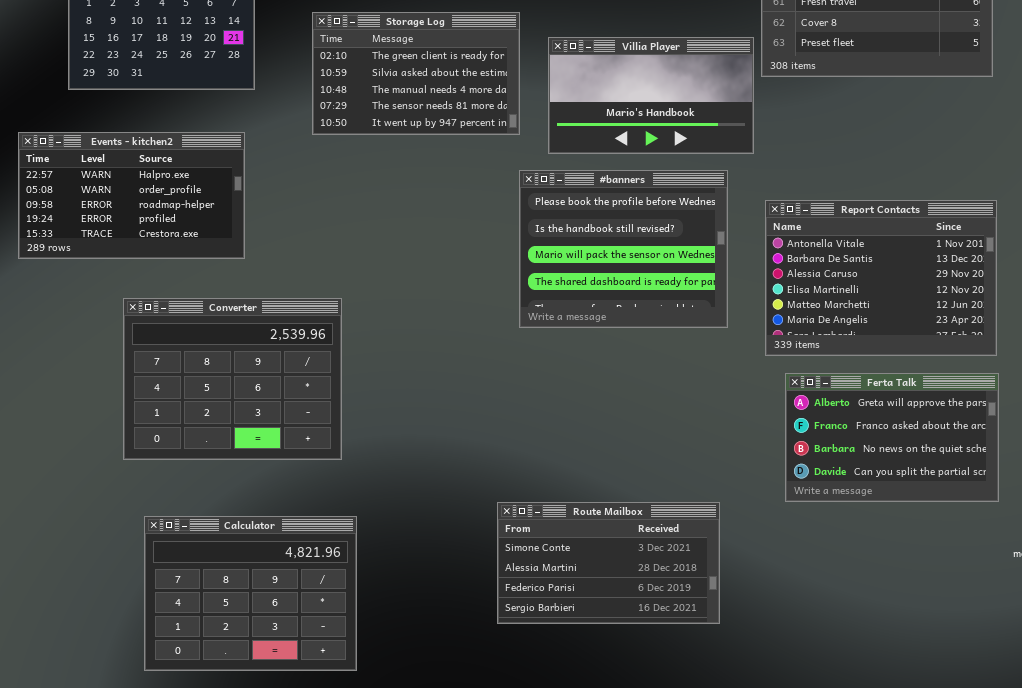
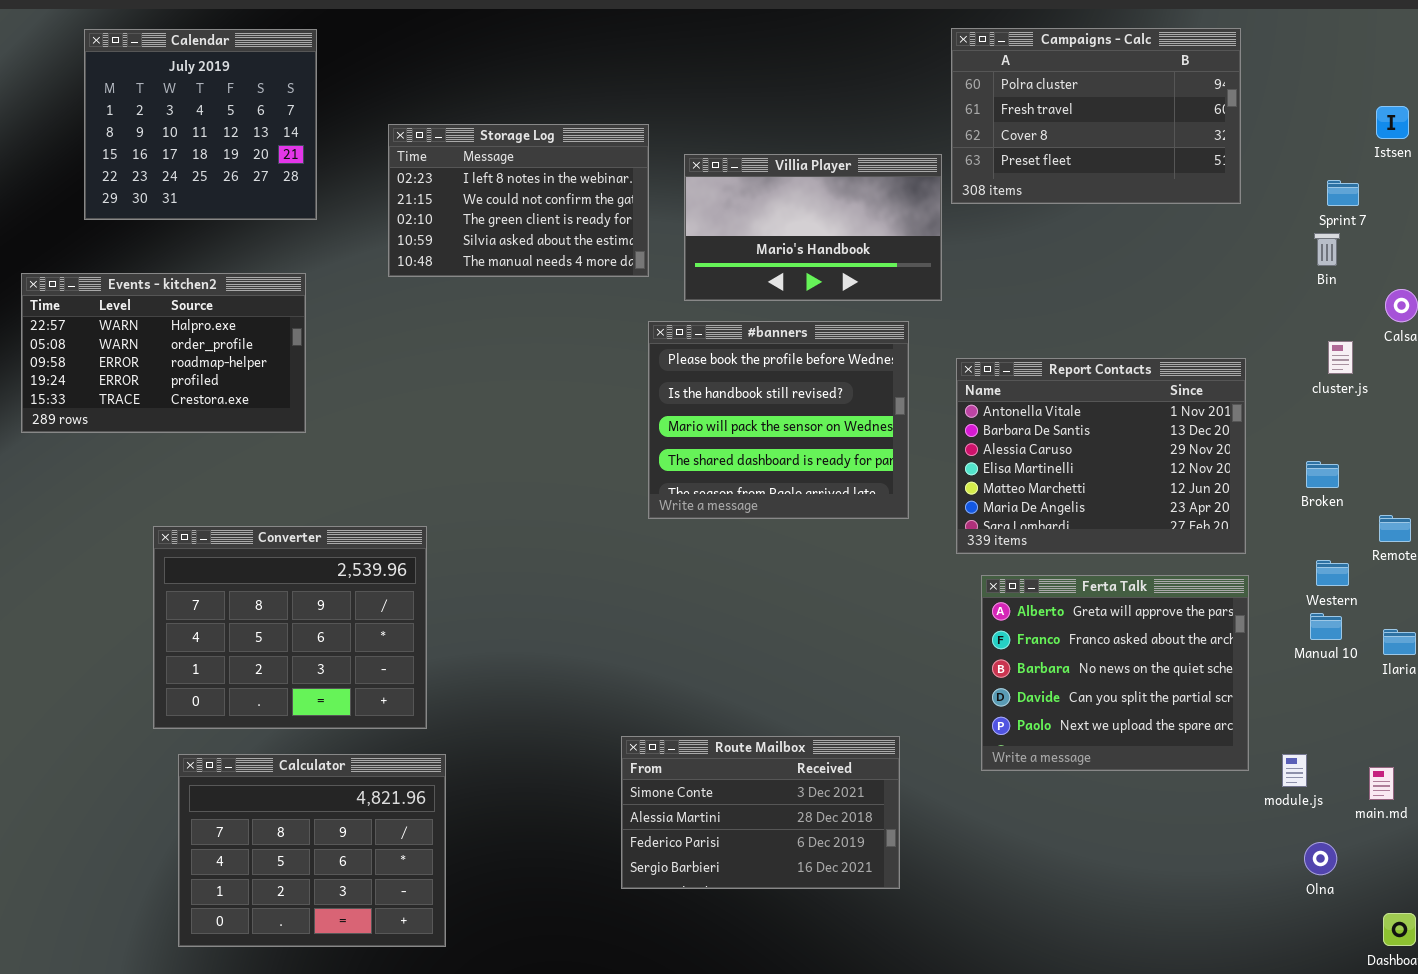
Storage Log: [312,12,520,135] -> [388,124,649,277], scrolled up 2 rows
Converter: [123,298,342,460] -> [153,526,427,729], moved
Ferta Talk: [785,373,999,502] -> [981,575,1249,771], resized

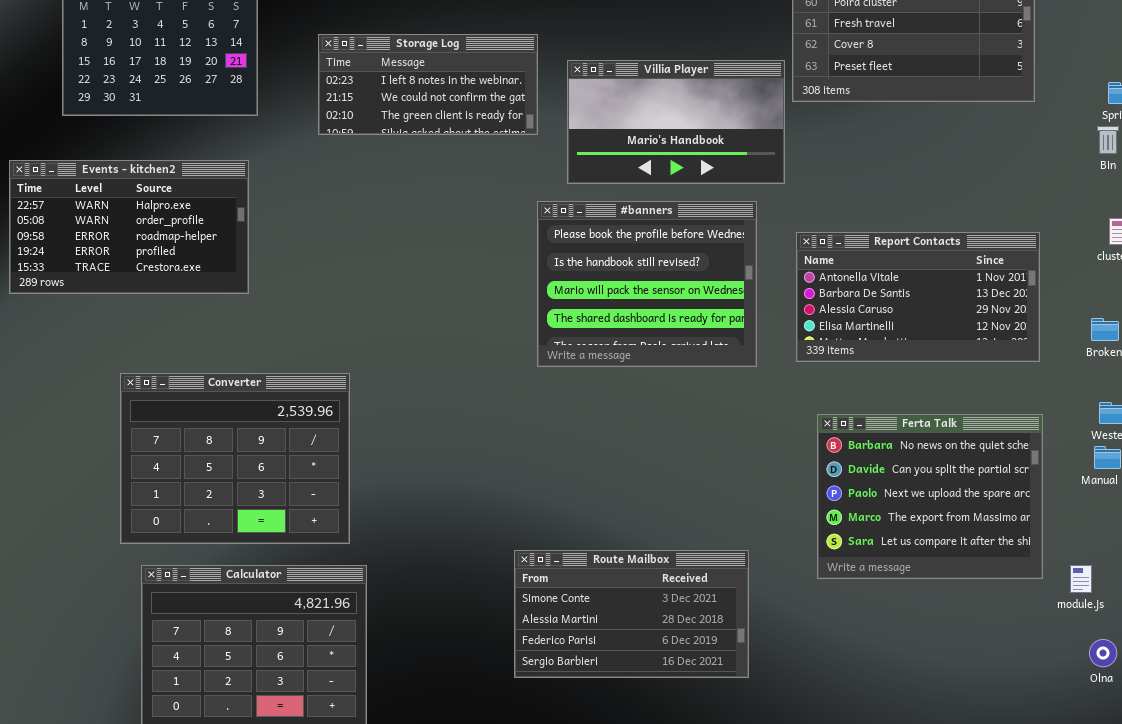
Storage Log: [388,124,649,277] -> [318,34,538,135], resized
Report Contacts: [956,358,1246,554] -> [796,232,1040,362], resized
Ferta Talk: [981,575,1249,771] -> [817,414,1043,579], scrolled down 2 rows

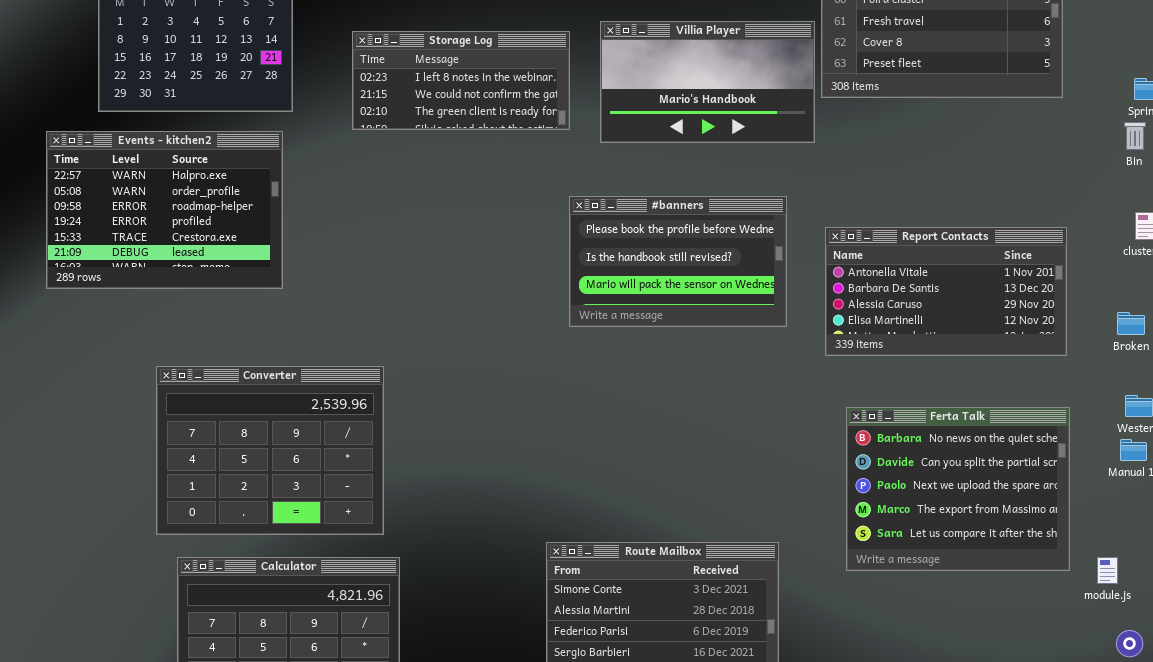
Villia Player: [567,60,785,184] -> [600,21,815,143], moved
Events - kitchen2: [9,160,249,294] -> [46,131,283,289], resized
#banners: [537,201,757,367] -> [569,196,787,327], resized

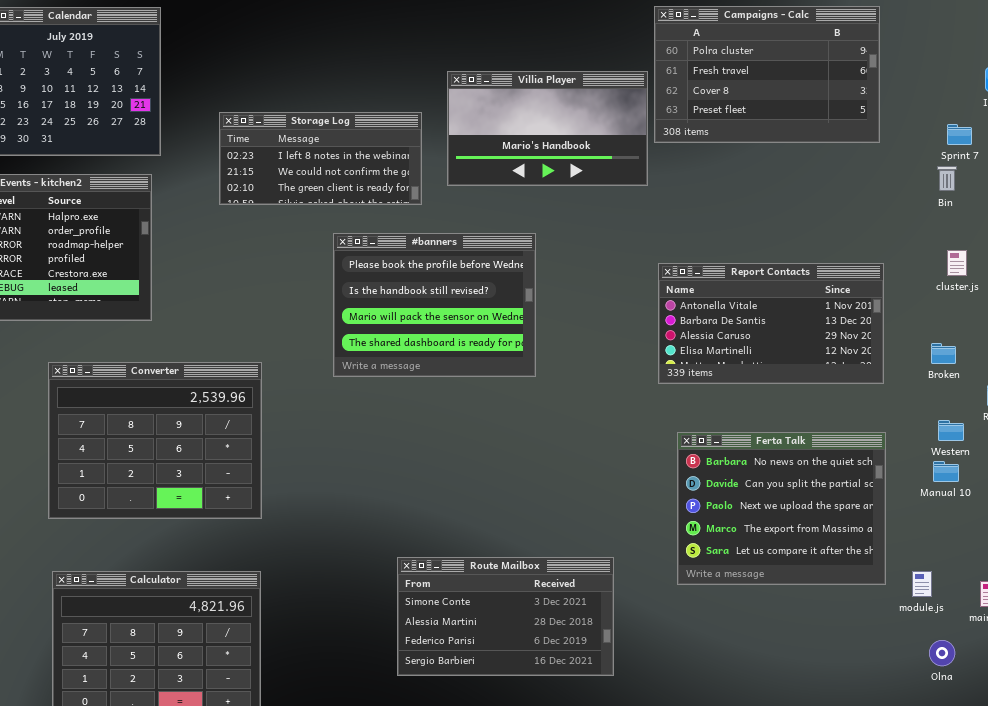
Storage Log: [352,31,570,130] -> [219,112,422,205], moved
#banners: [569,196,787,327] -> [333,233,536,377], moved, resized
Converter: [156,366,384,535] -> [48,362,262,519], moved

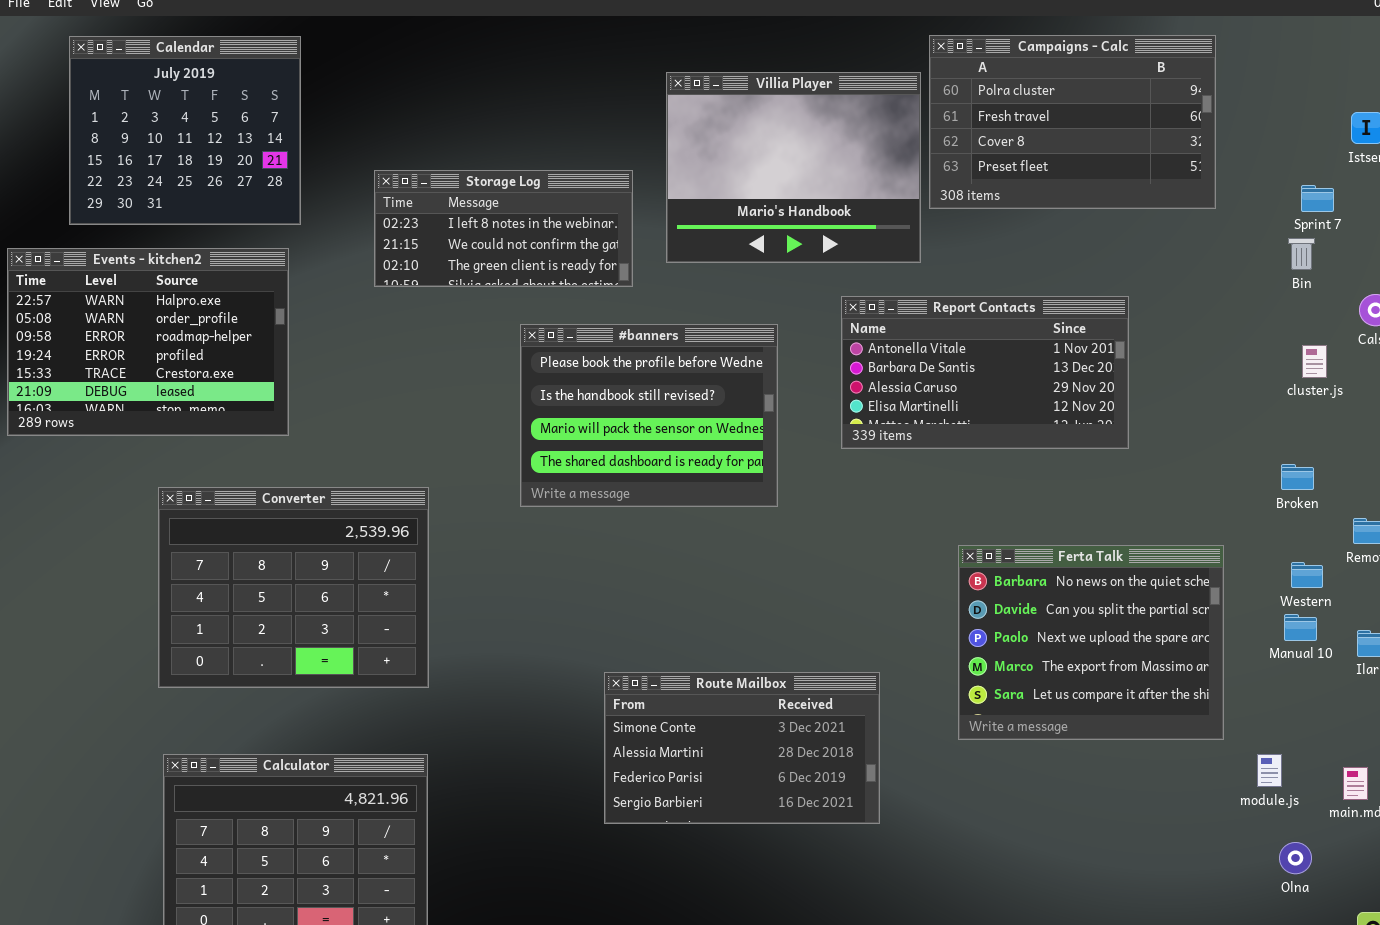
Villia Player: [447,71,648,186] -> [666,72,921,263], resized
Report Contacts: [658,263,884,384] -> [841,296,1129,449], moved
Ferta Talk: [677,432,886,585] -> [958,545,1224,740], moved
Route Mailbox: [397,557,614,676] -> [604,672,880,824], moved

